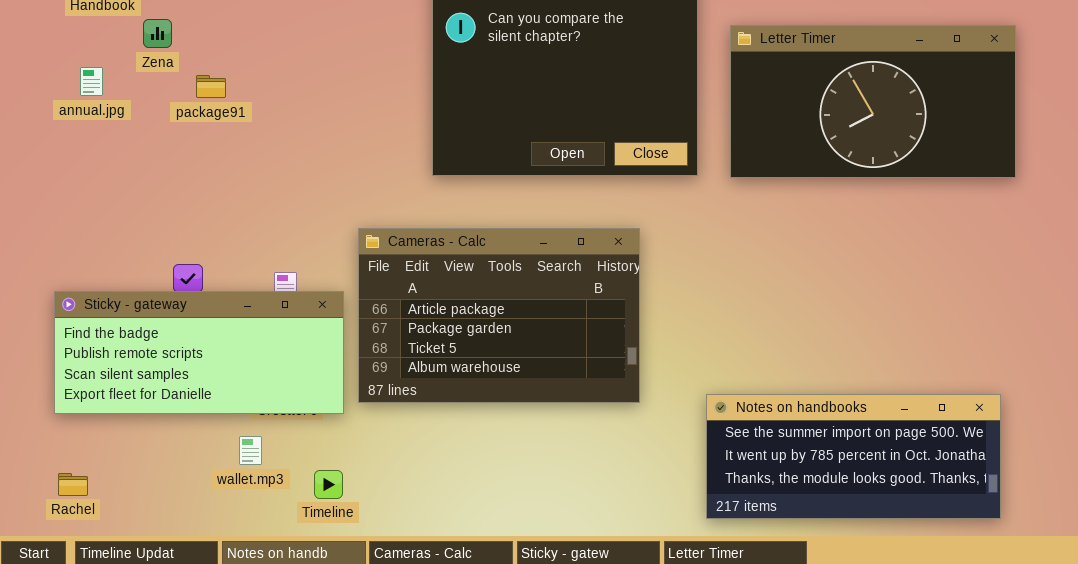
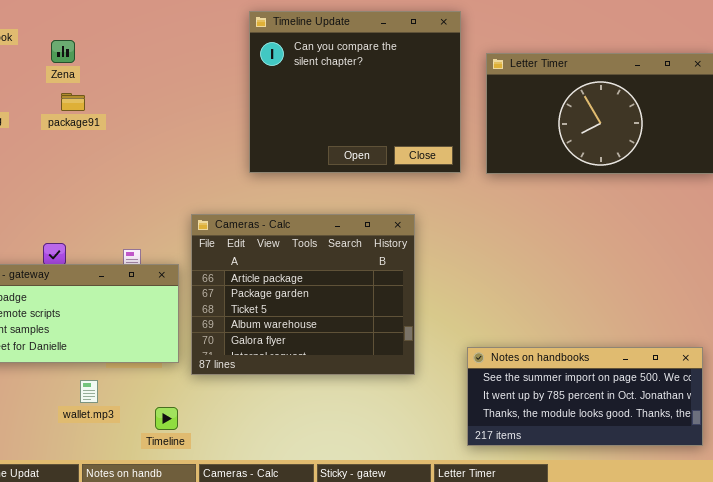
Zena: [143,19,172,48] -> [51,40,75,63], moved
Cameras - Calc: [358,228,640,403] -> [191,214,415,375], resized
wallet.mp3: [239,436,262,465] -> [80,380,98,403], moved

